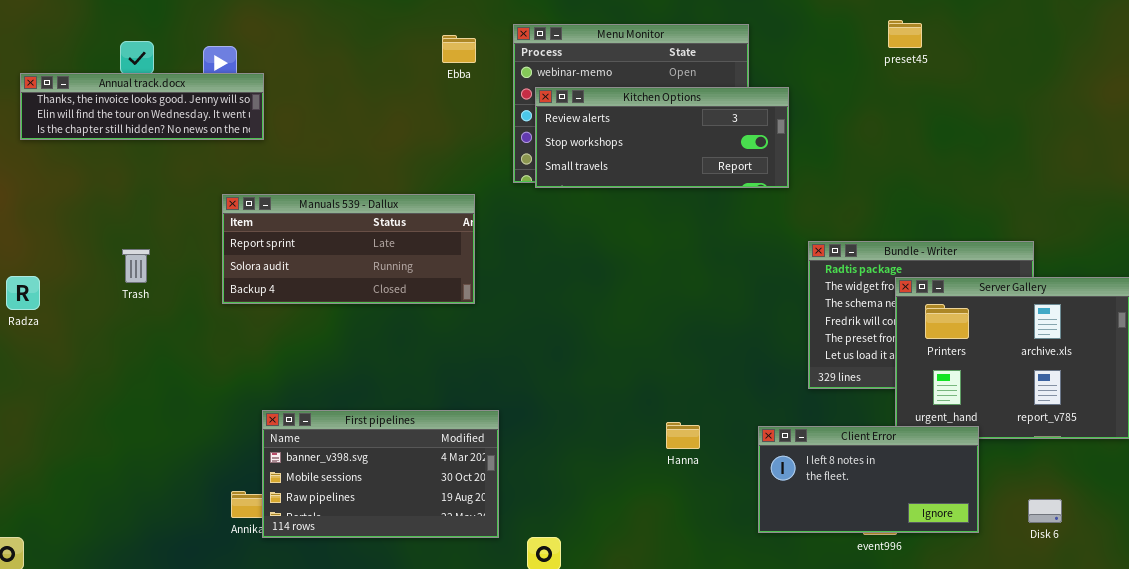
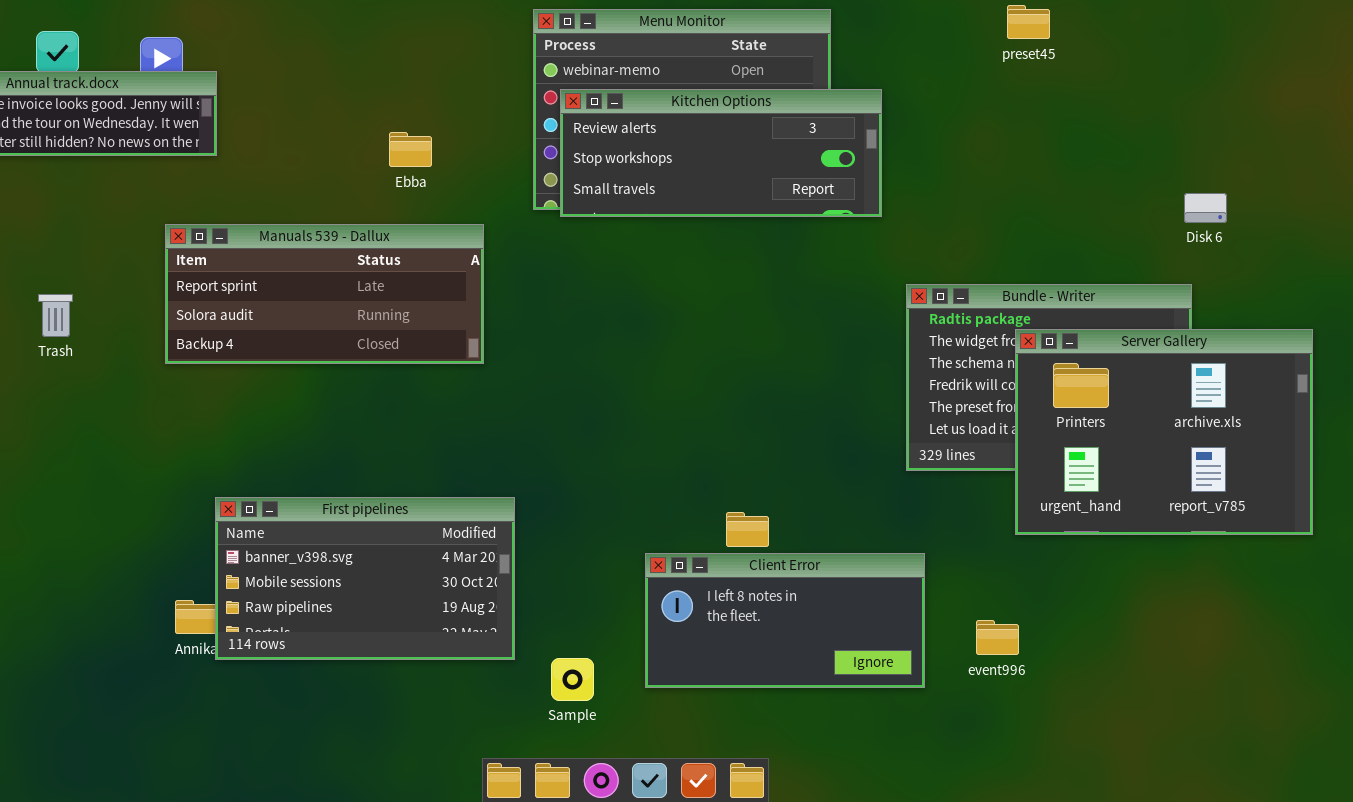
Ebba: [442,35,476,63] -> [389,132,432,167], moved
Client Error: [758,426,979,533] -> [645,553,925,688], moved
Disk 6: [1028,499,1062,523] -> [1184,193,1227,223], moved

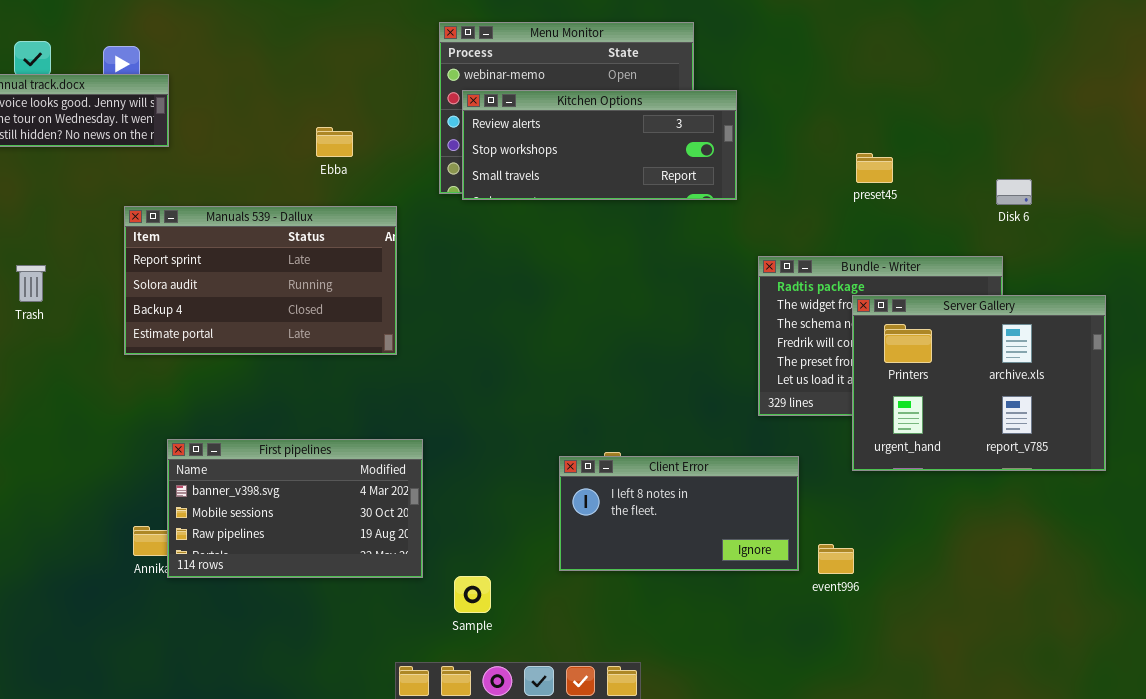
preset45: [1007,5,1050,39] -> [856,153,893,183], moved
Manuals 539 - Dallux: [165,224,484,364] -> [124,206,397,355], resized
Client Error: [645,553,925,688] -> [559,456,799,571], moved

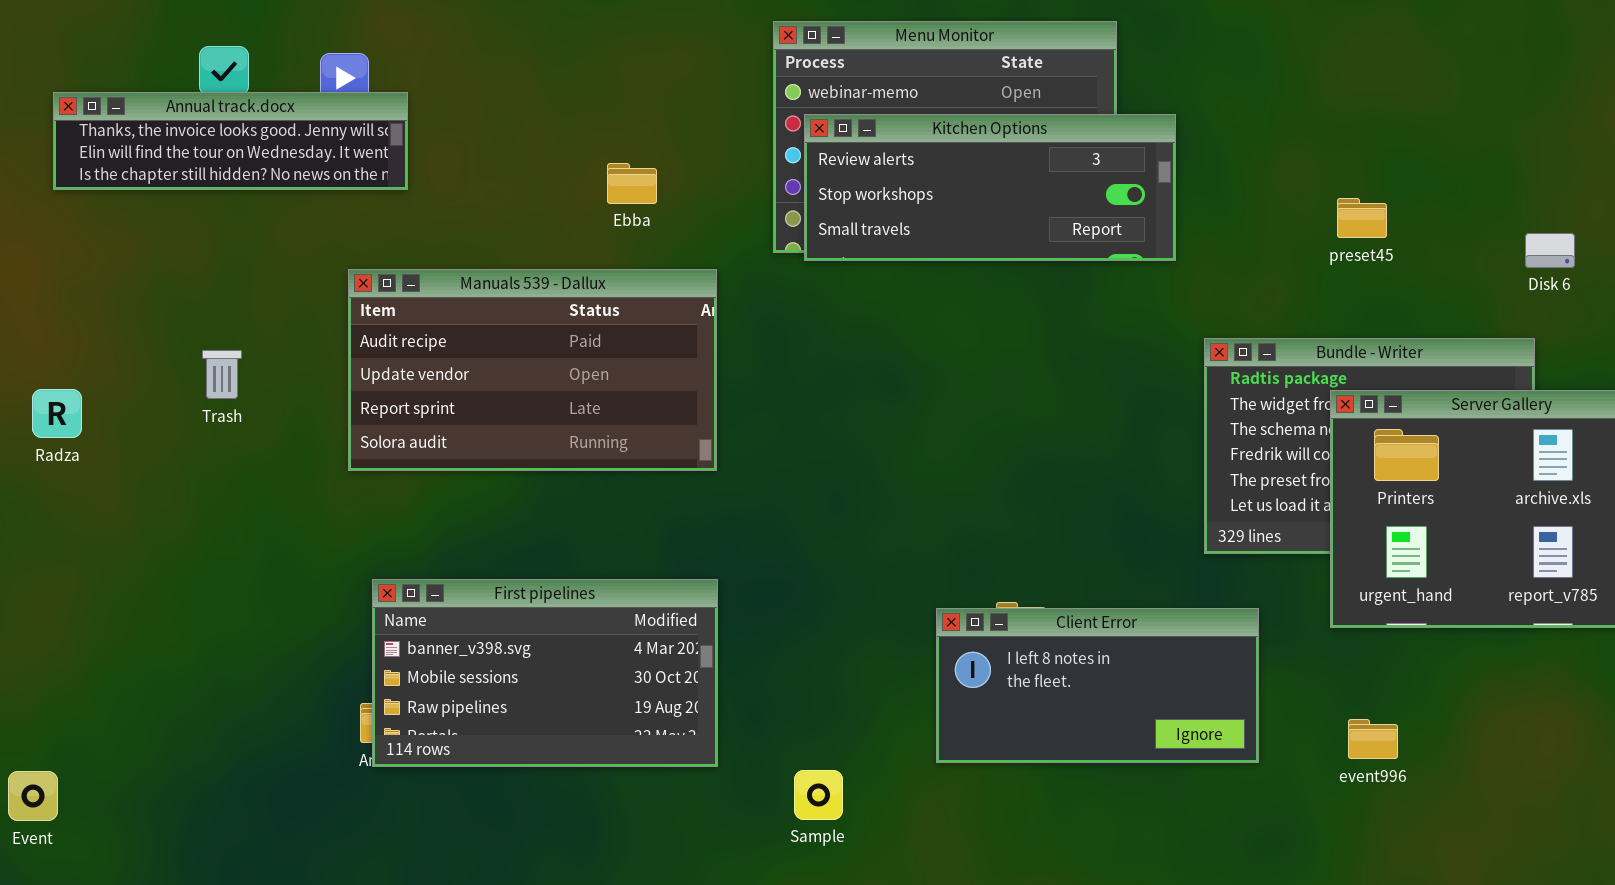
Manuals 539 - Dallux: [124,206,397,355] -> [348,269,717,471], scrolled up 2 rows
First pipelines: [167,439,423,578] -> [372,579,718,767], moved
event996: [818,544,854,574] -> [1348,719,1398,759], moved

